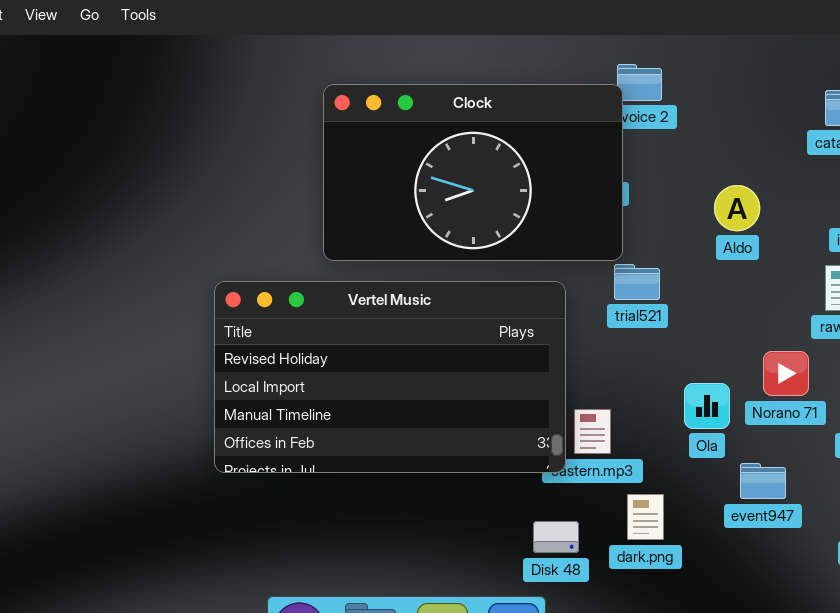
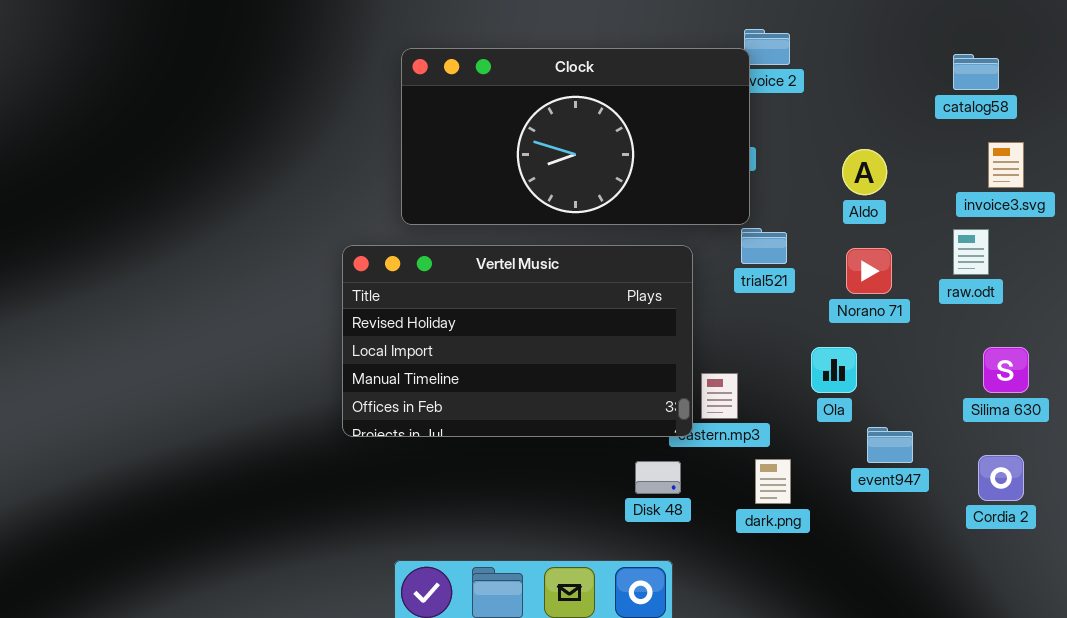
Clock: [323,84,623,261] -> [401,48,750,225], resized
Norano 71: [763,351,809,396] -> [846,248,892,294], moved
Disk 48: [533,521,579,553] -> [635,461,681,494], moved

